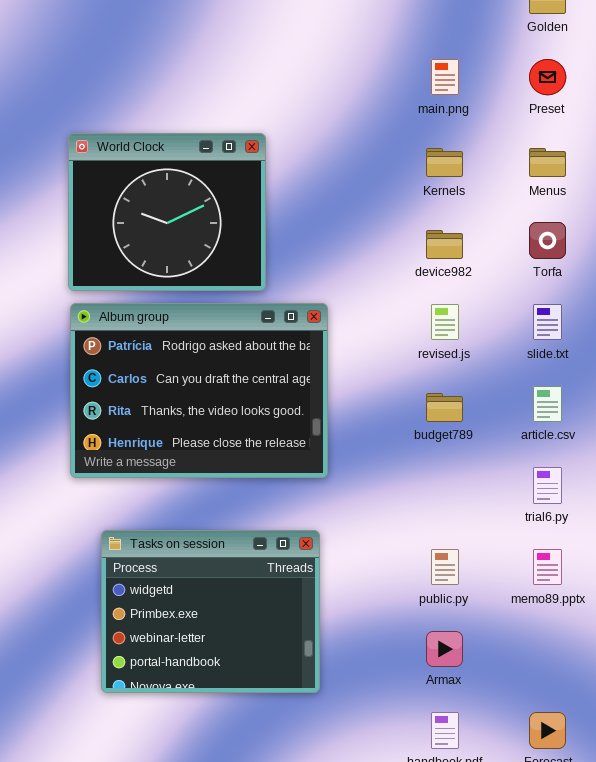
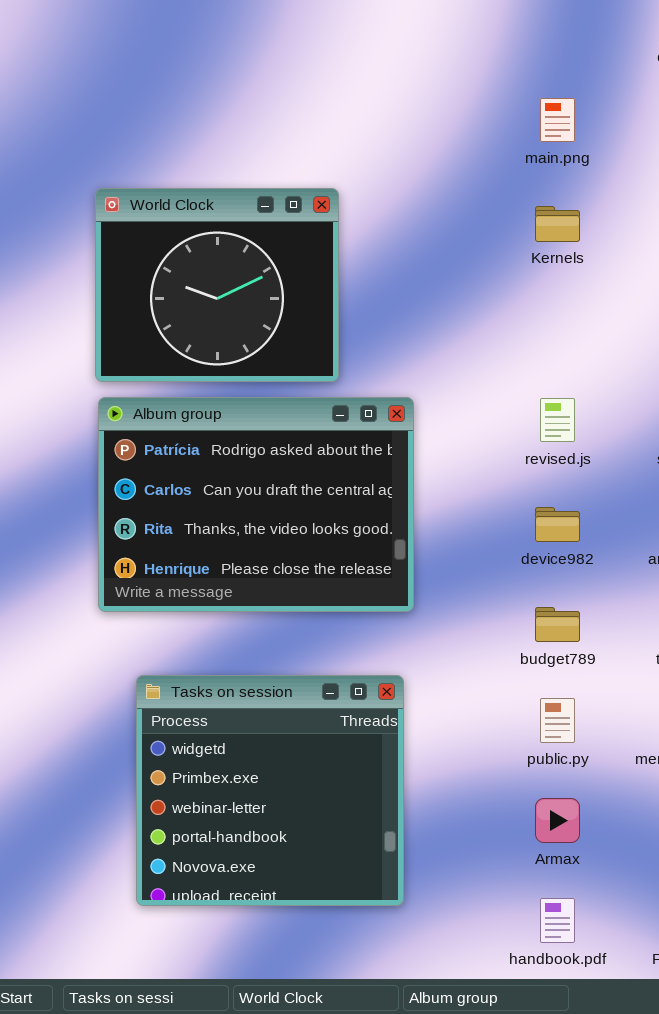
device982: [426,230,463,259] -> [535,507,580,542], moved
budget789: [426,393,463,422] -> [535,607,580,642], moved
Tasks on session: [101,530,320,693] -> [136,675,404,906], resized

